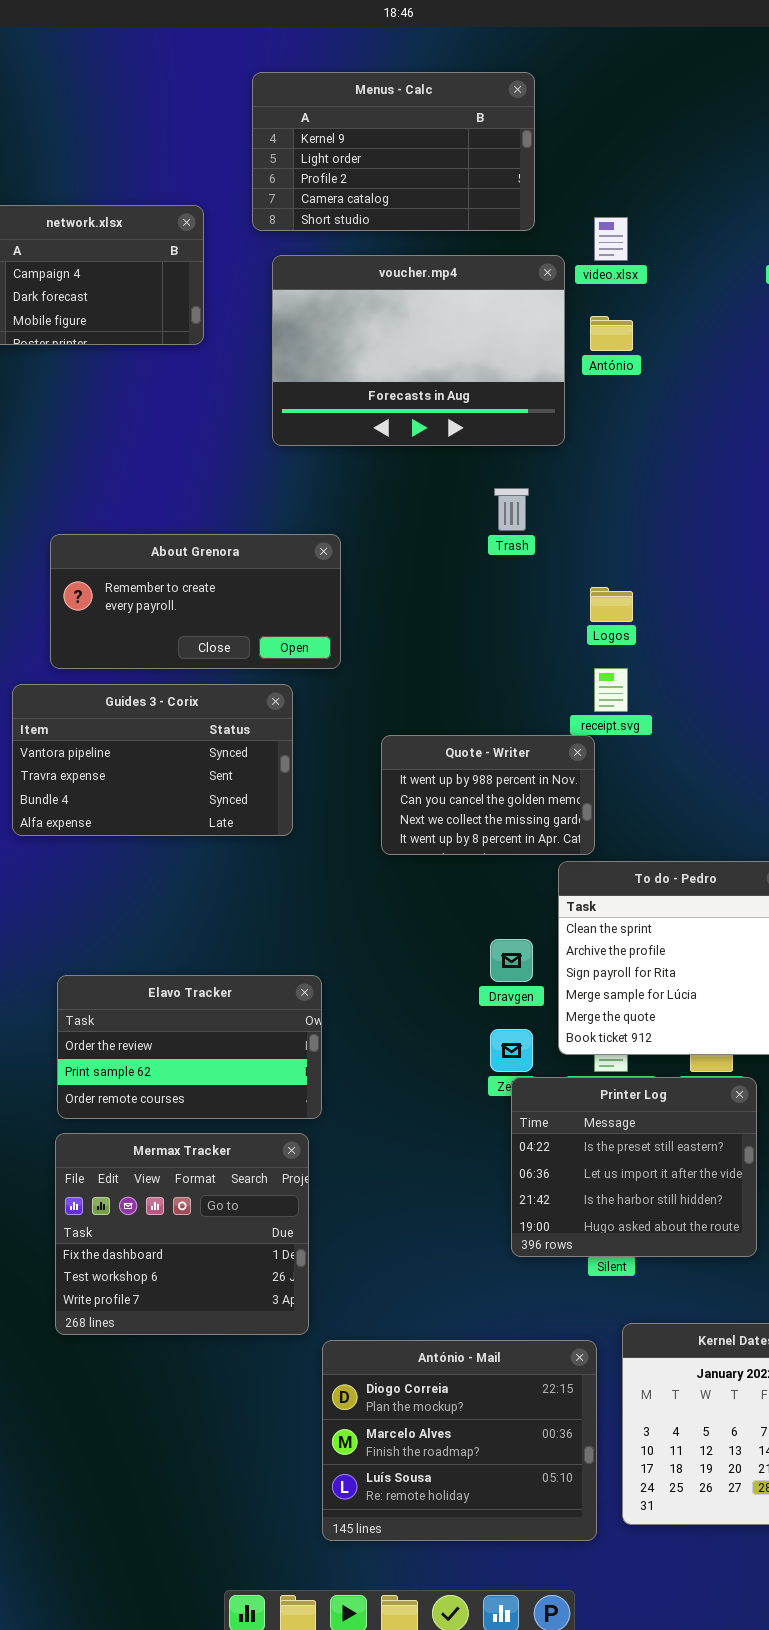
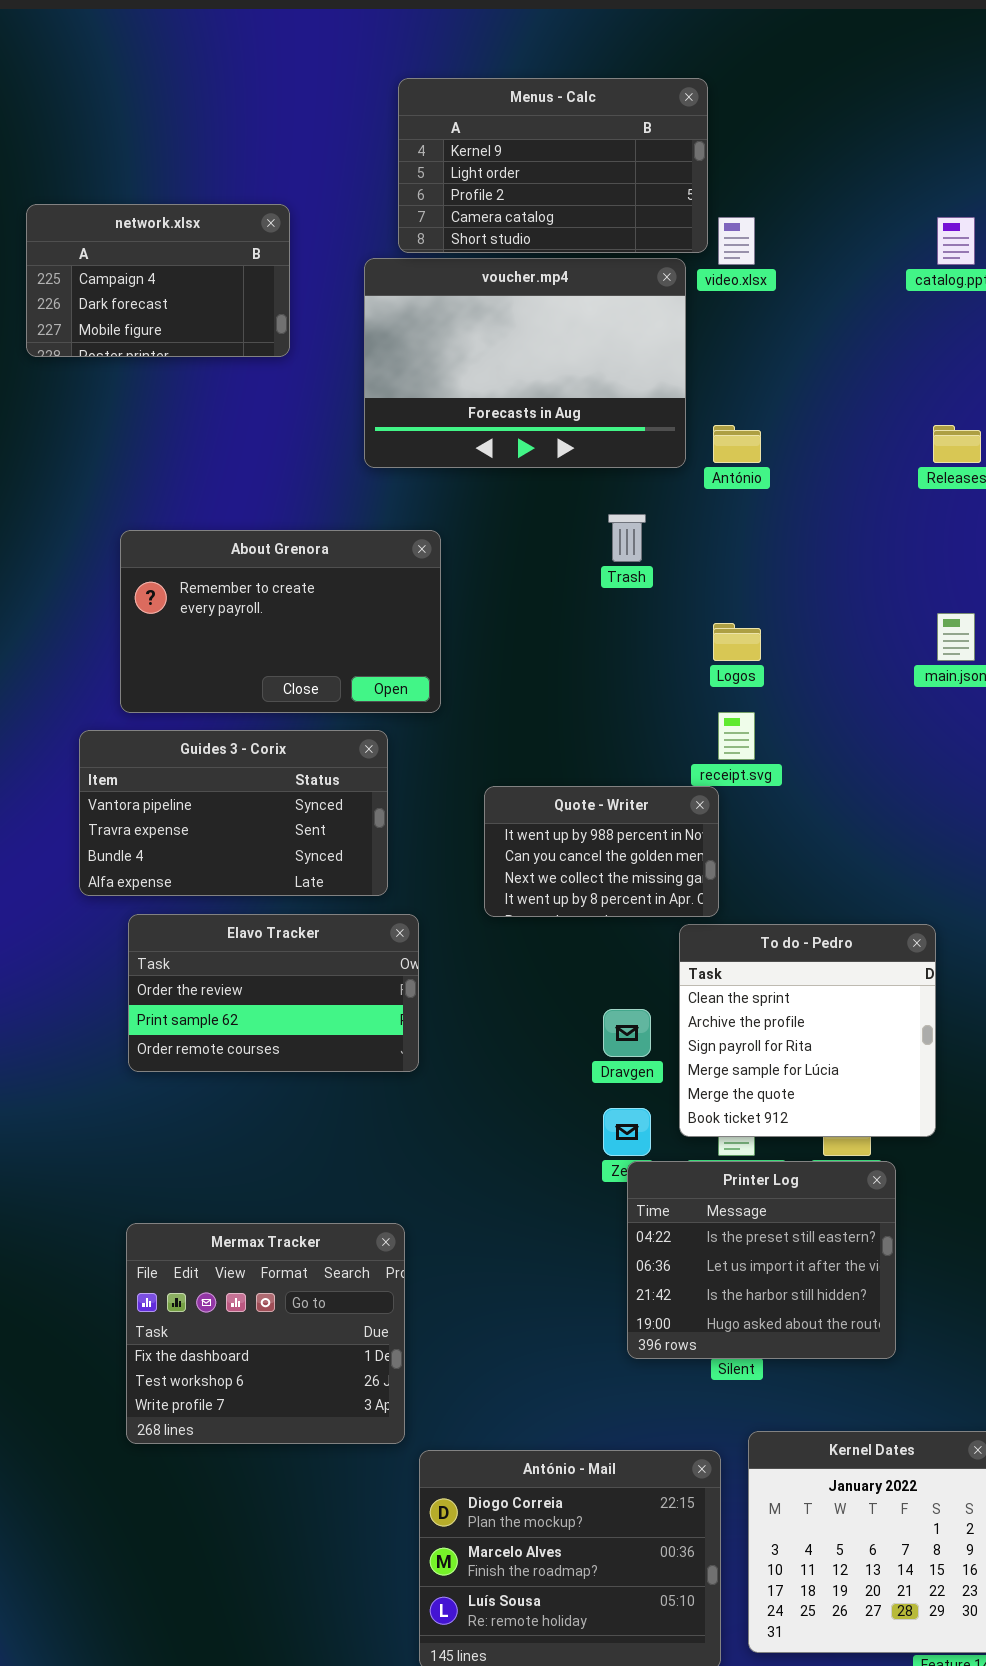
Menus - Calc: [252,72,535,231] -> [398,78,708,253], moved
António: [590,316,633,351] -> [713,425,761,463], moved
About Grenora: [50,534,341,669] -> [120,530,441,713], resized
Elavo Tracker: [57,975,322,1119] -> [128,914,419,1072], moved

